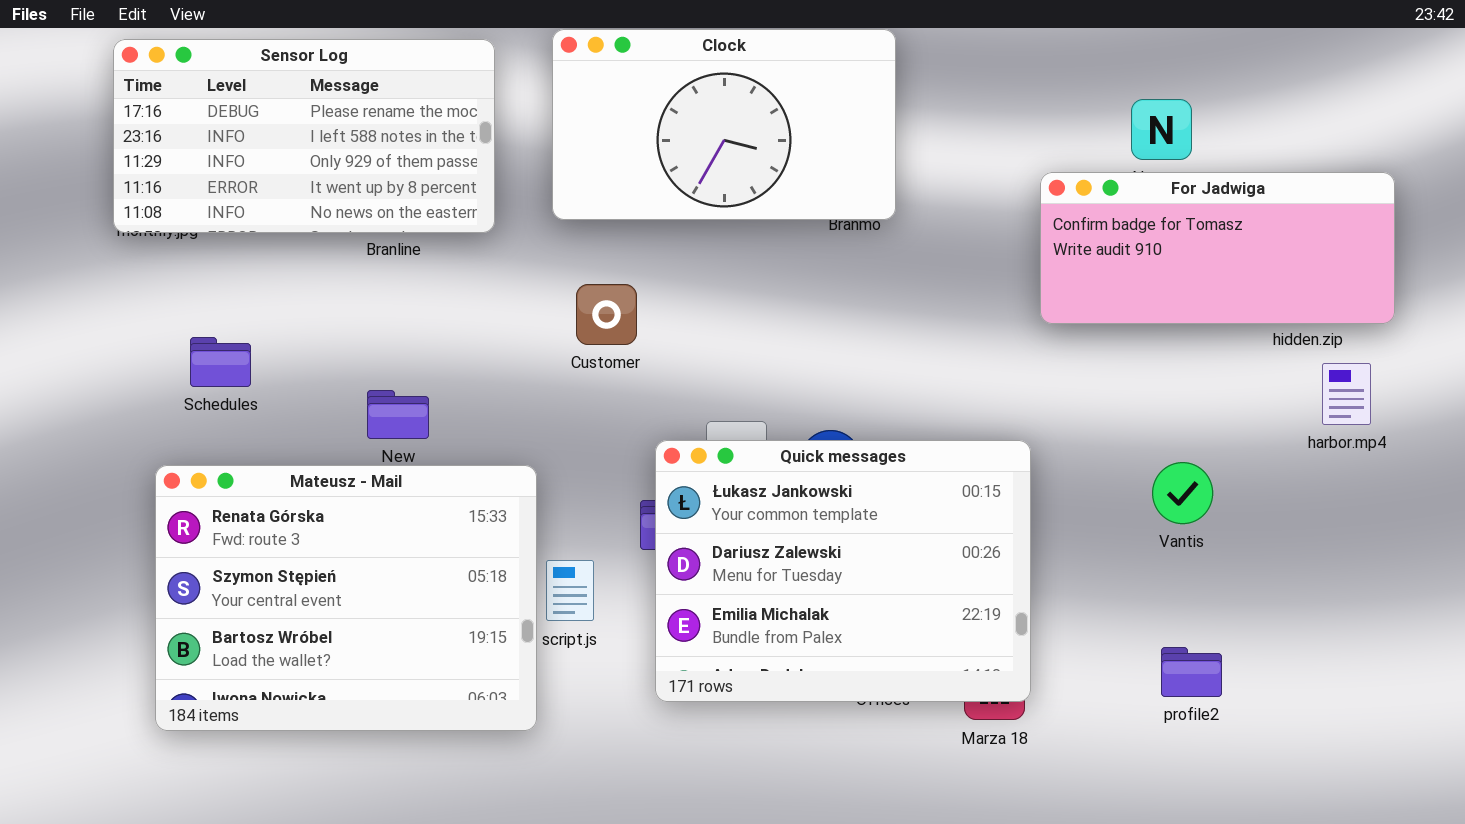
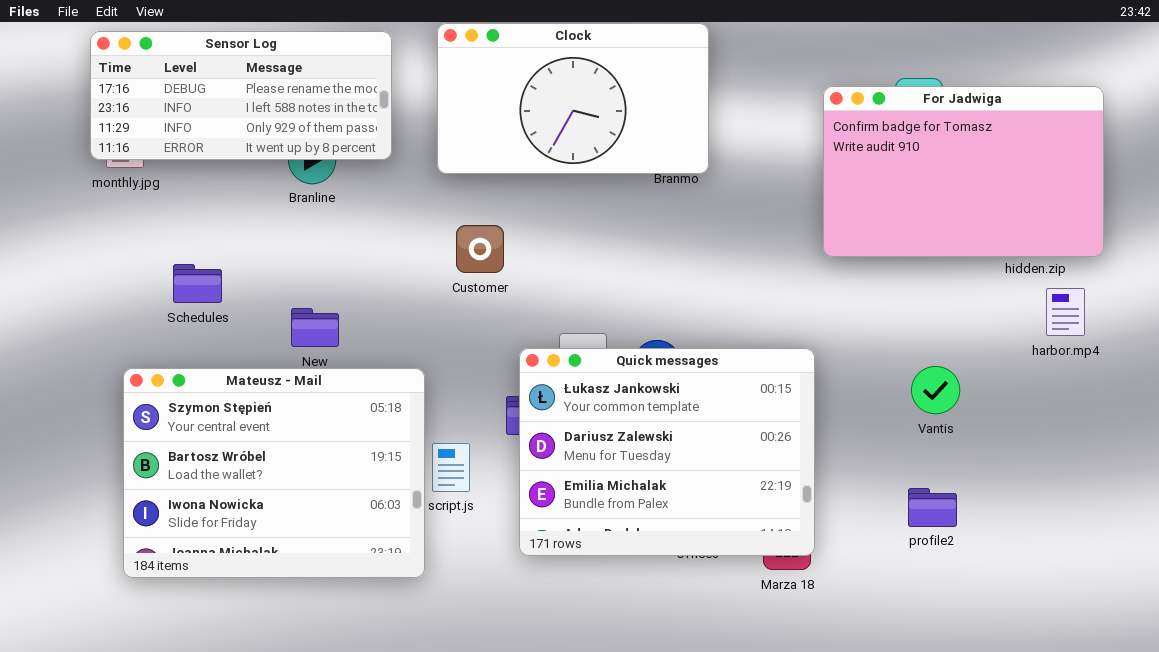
Sensor Log: [113,39,495,233] -> [90,31,392,160], resized
For Jadwiga: [1040,172,1395,324] -> [823,86,1104,257], resized
Schedules: [190,337,251,387] -> [173,264,222,303], moved
Mateusz - Mail: [155,465,537,731] -> [123,368,425,578], scrolled down 1 row
profile2: [1161,647,1222,697] -> [908,488,957,527], moved

